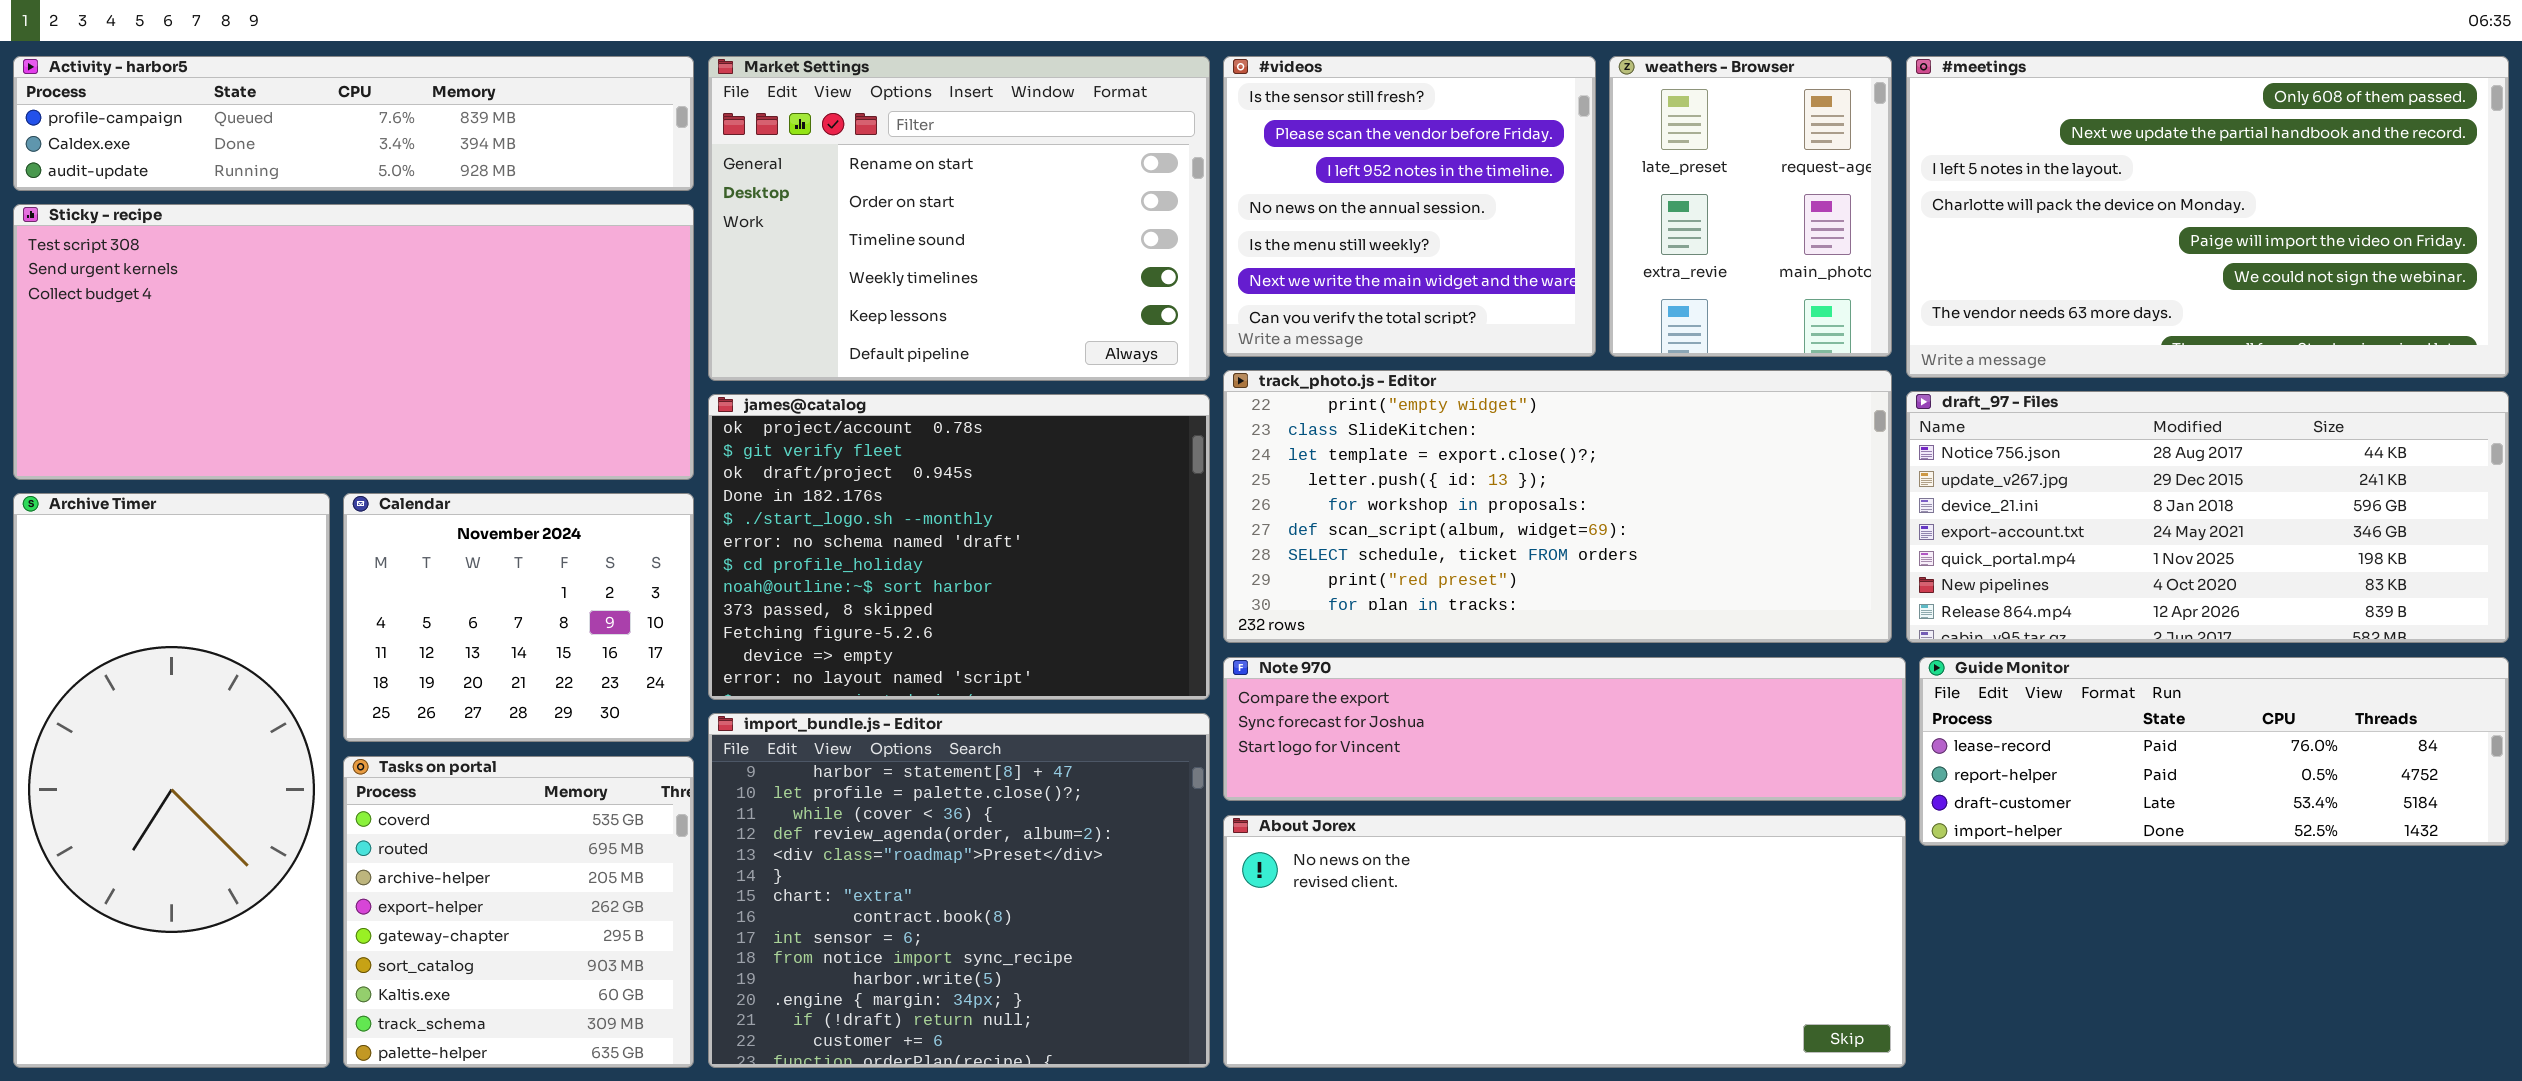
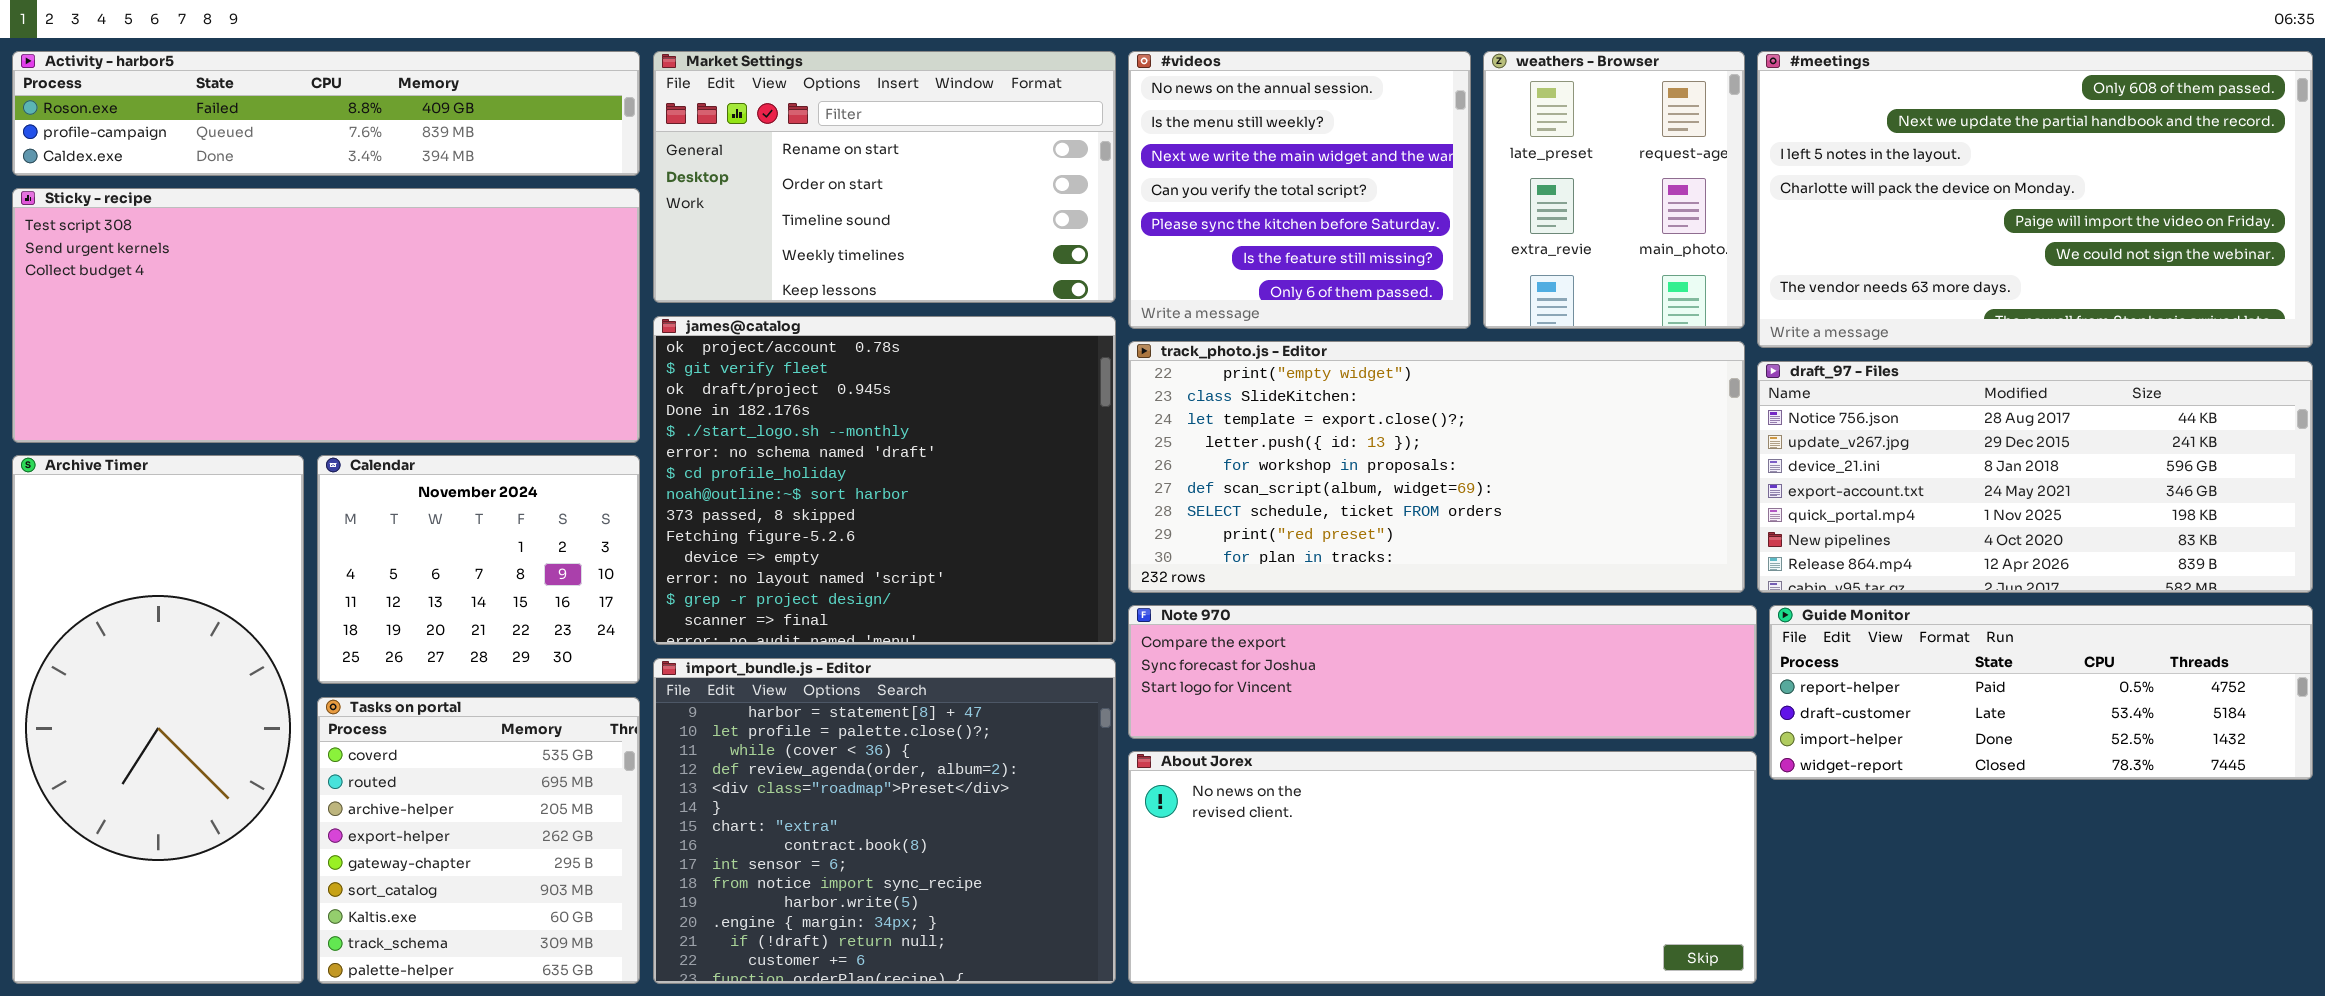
Activity - harbor5: [13,56,694,191] -> [12,51,640,176], scrolled up 1 row
Market Settings: [708,56,1210,381] -> [653,51,1116,303], resized
#videos: [1223,56,1596,357] -> [1128,51,1471,329], scrolled down 3 rows
james@catalog: [708,394,1210,700] -> [653,316,1116,645], resized
Guide Monitor: [1919,657,2509,846] -> [1769,605,2313,780], scrolled down 1 row

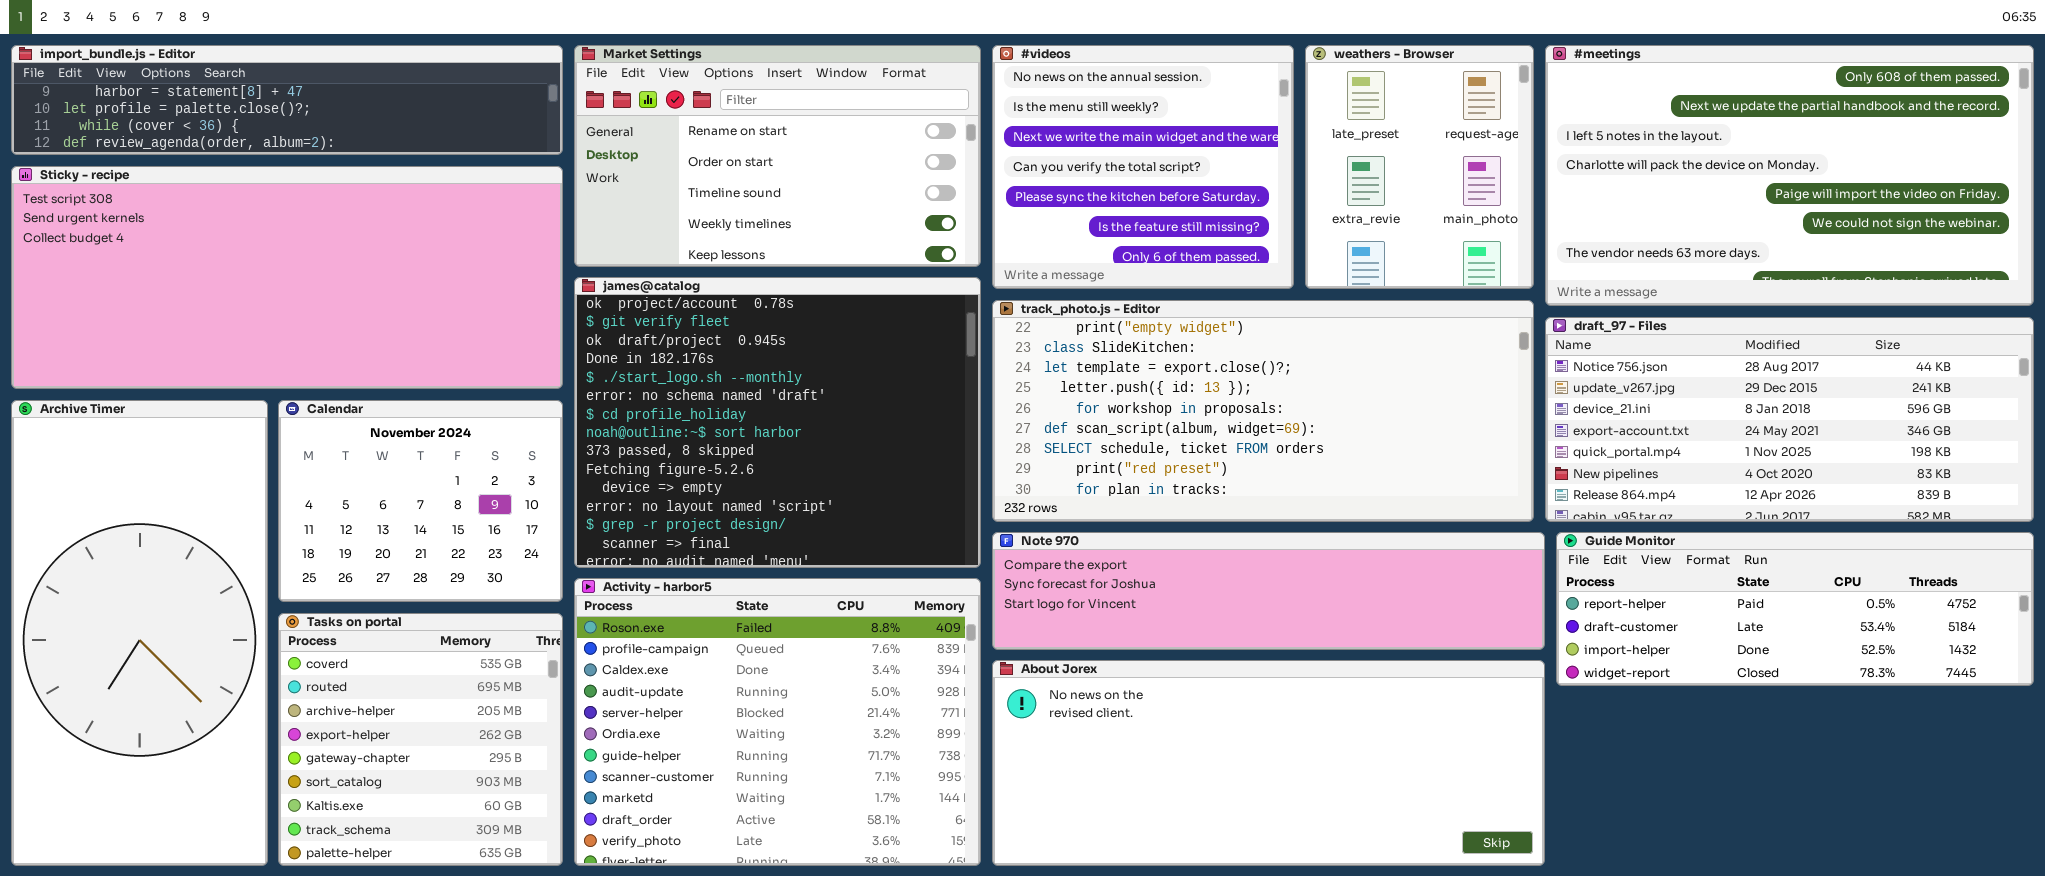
Activity - harbor5: [12,51,640,176] -> [574,578,981,866], moved, resized
import_bundle.js - Editor: [653,658,1116,984] -> [11,45,563,155], moved, resized

